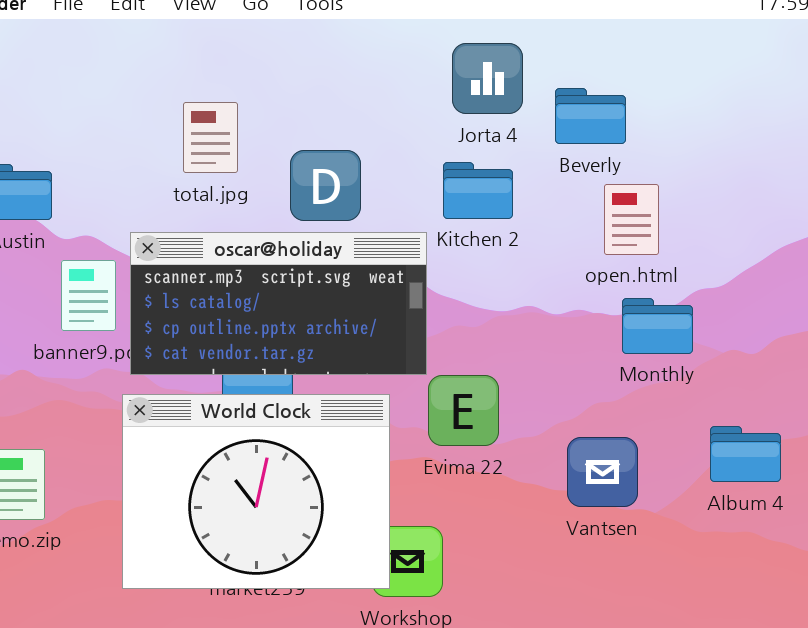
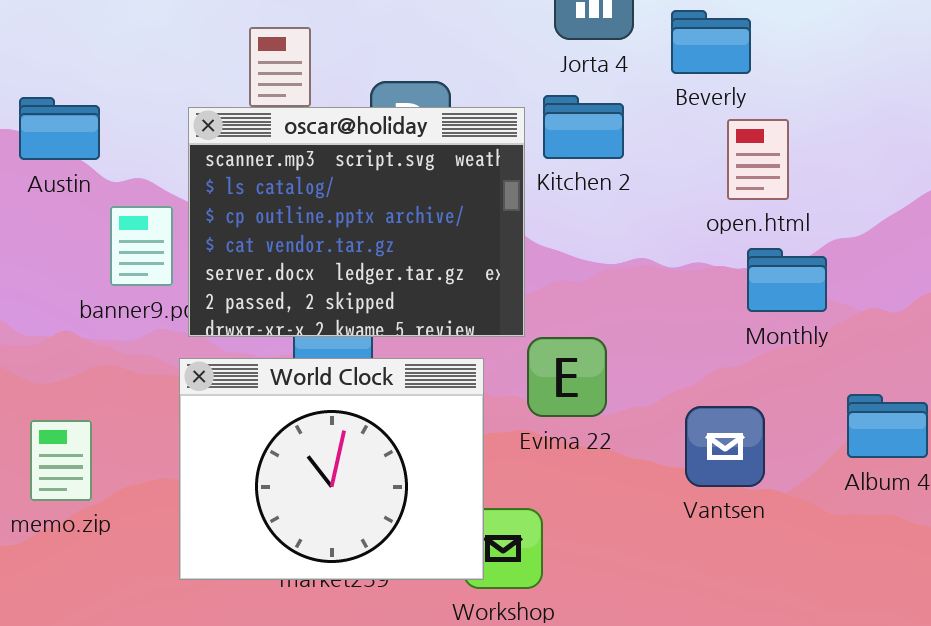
oscar@holiday: [130,232,427,375] -> [188,107,525,337], resized

